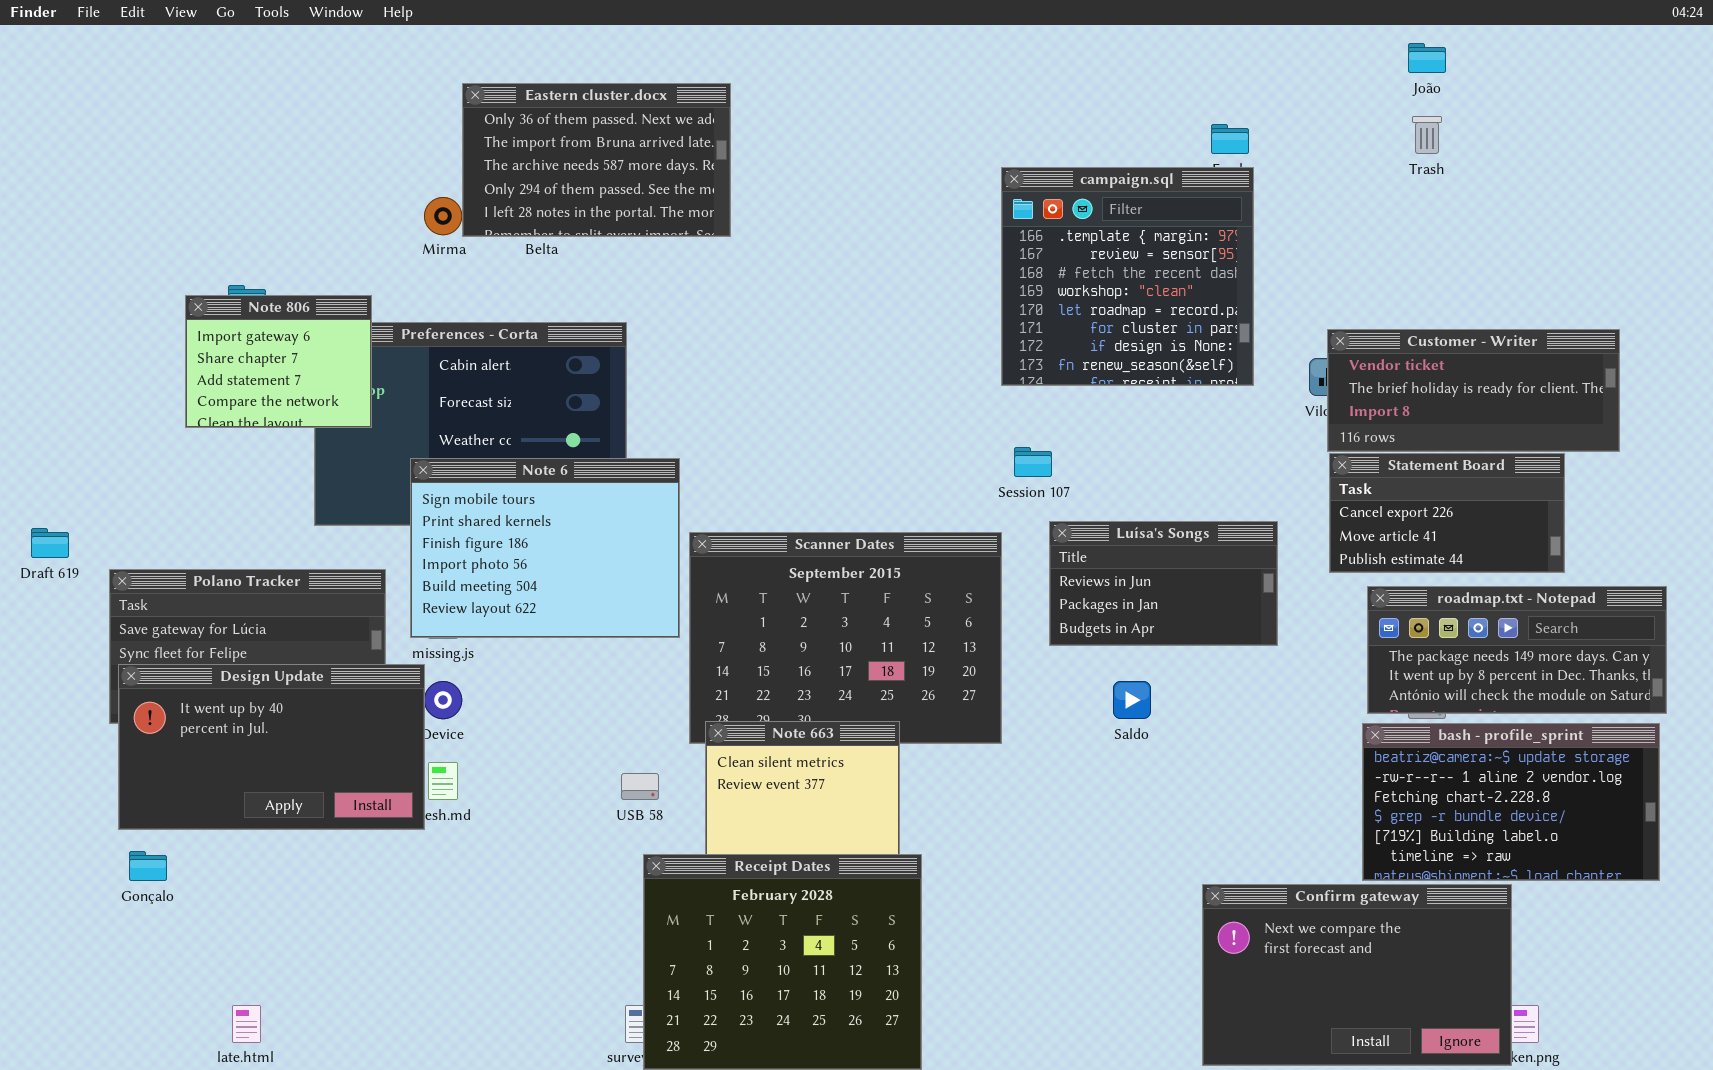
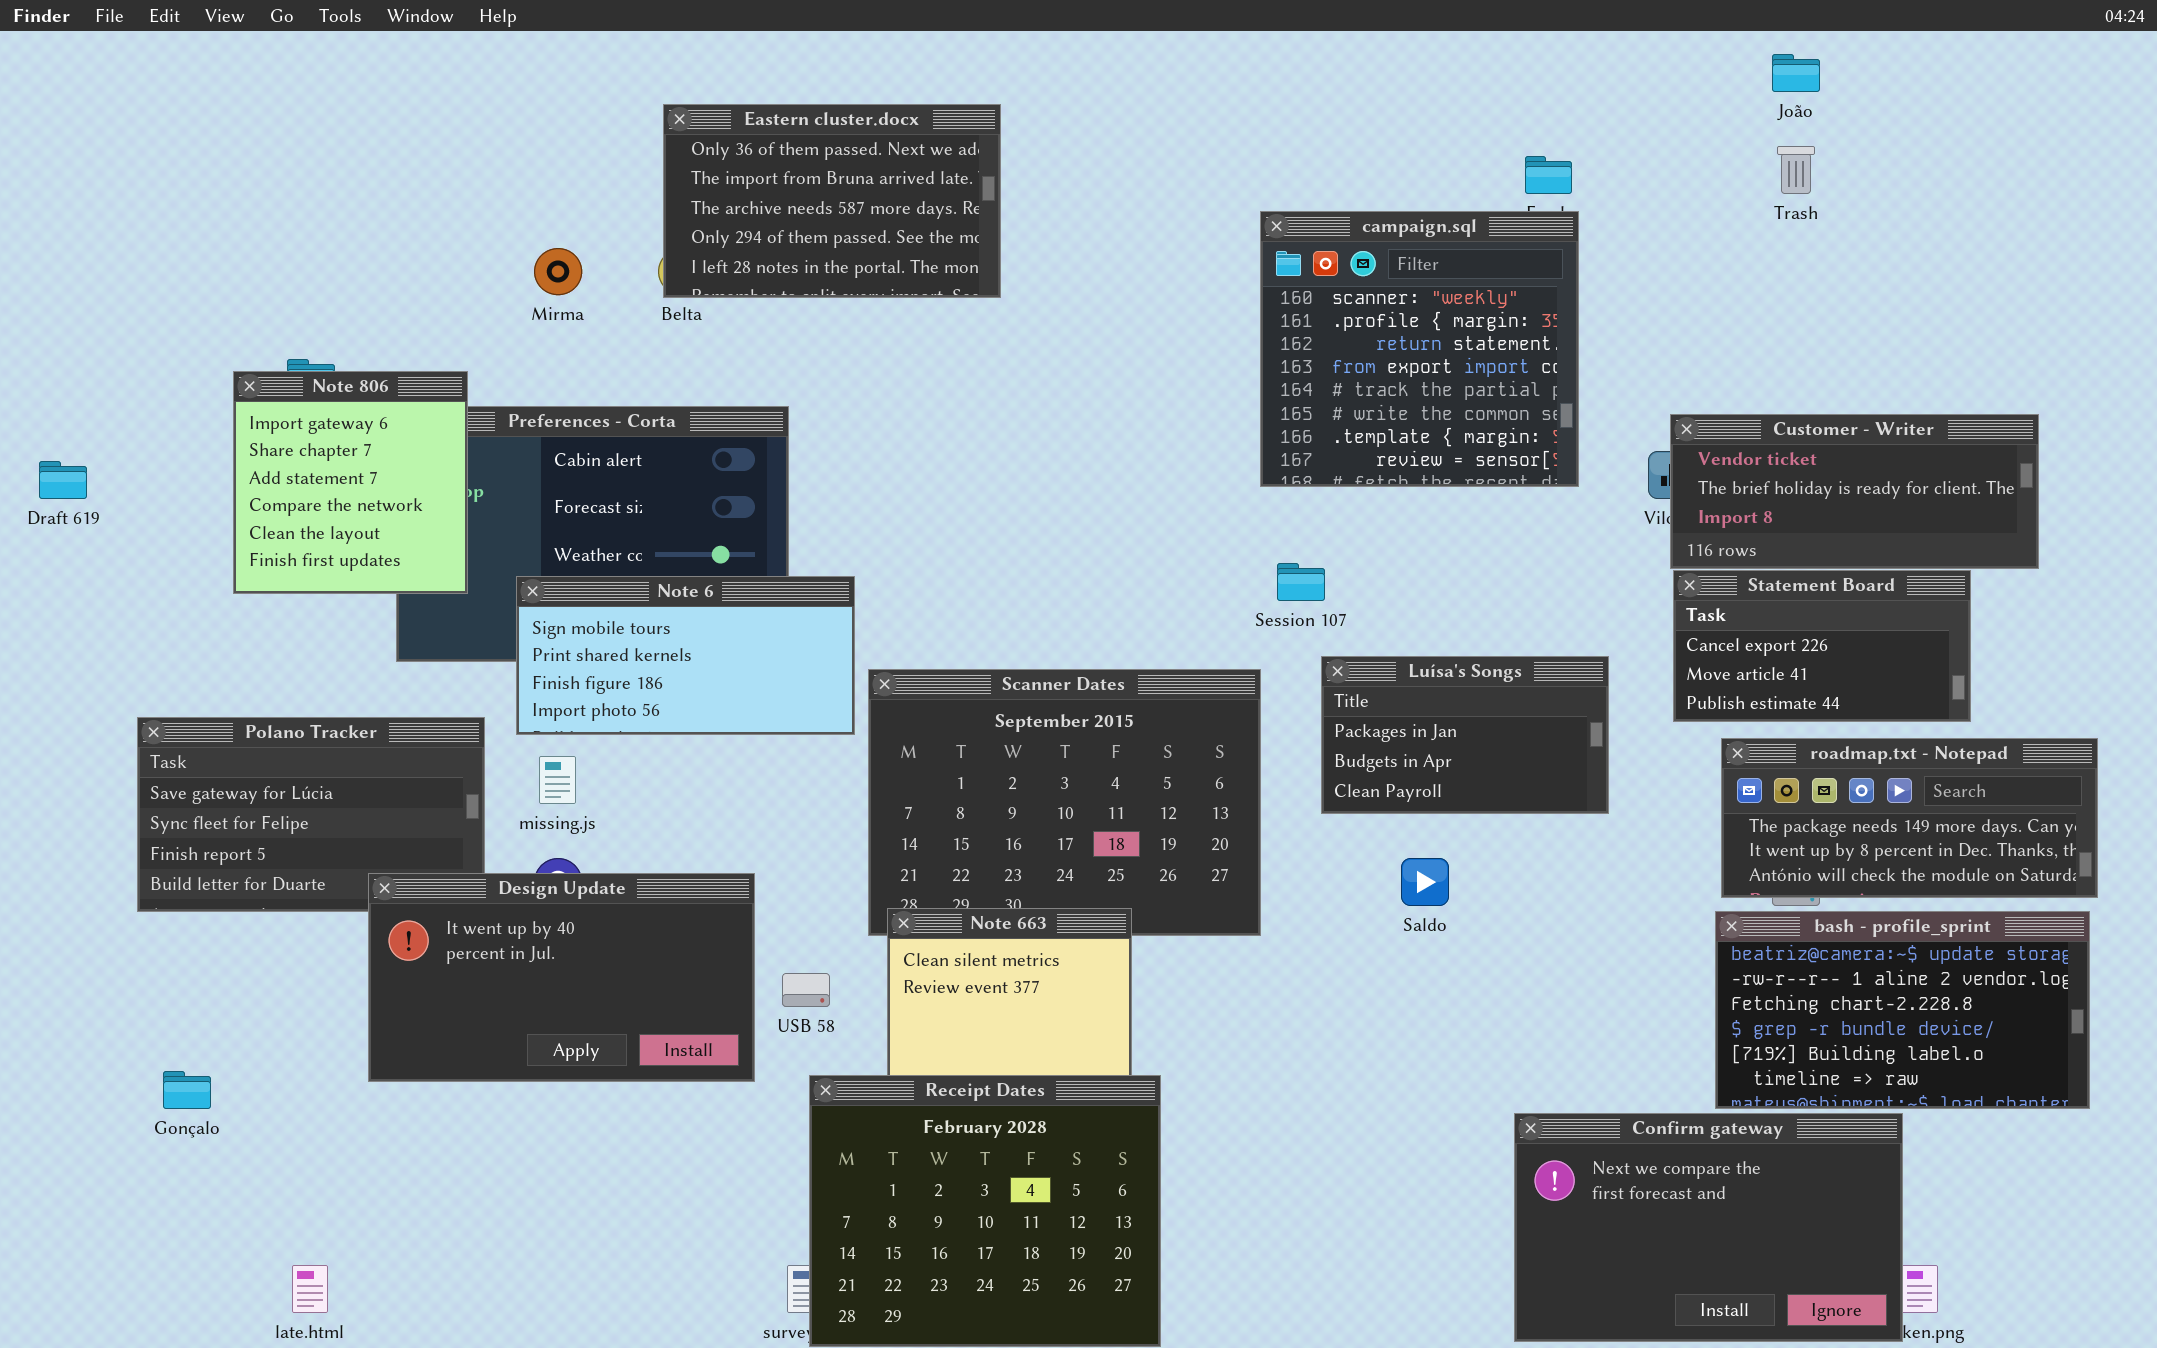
Eastern cluster.docx: [462,83,731,237] -> [663,104,1001,298], moved
campaign.sql: [1001,167,1254,386] -> [1260,211,1579,487], scrolled up 6 rows
Note 806: [185,295,372,428] -> [233,371,468,594], resized
Note 6: [410,458,680,638] -> [516,576,855,735], resized
Luísa's Songs: [1049,521,1278,646] -> [1321,656,1609,814], scrolled down 1 row
Draft 619: [31,528,69,558] -> [39,461,87,499], moved
Design Update: [118,664,425,830] -> [368,873,755,1082], moved

